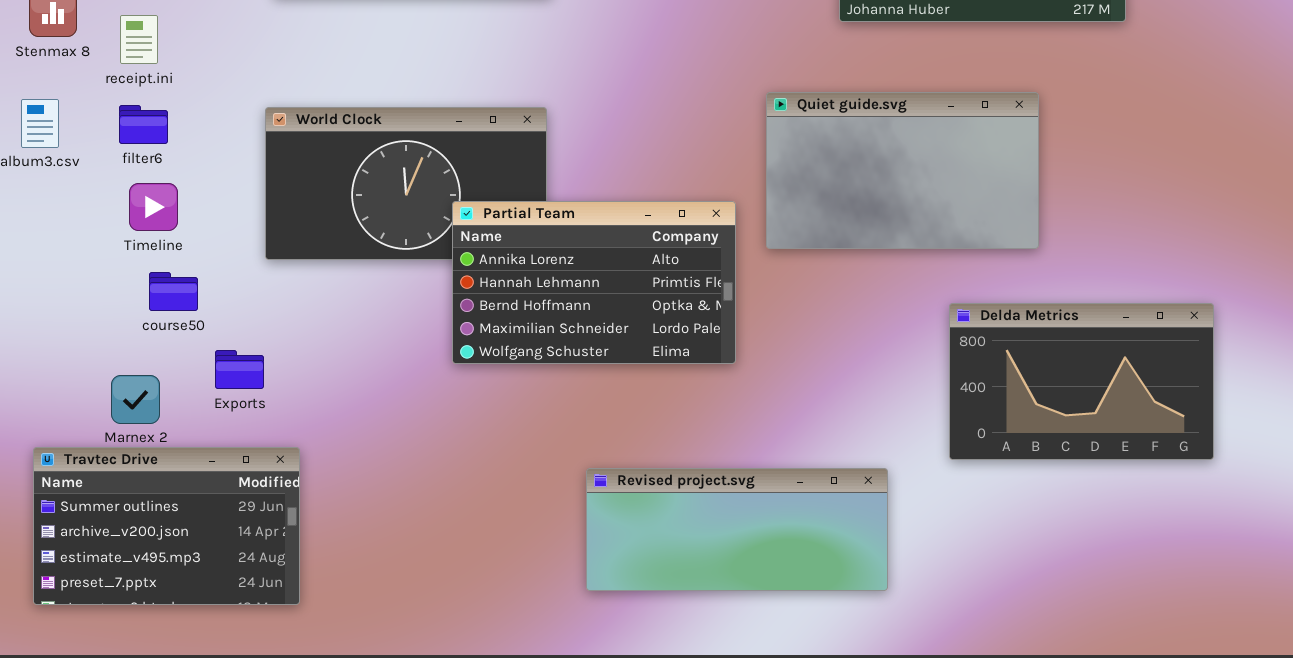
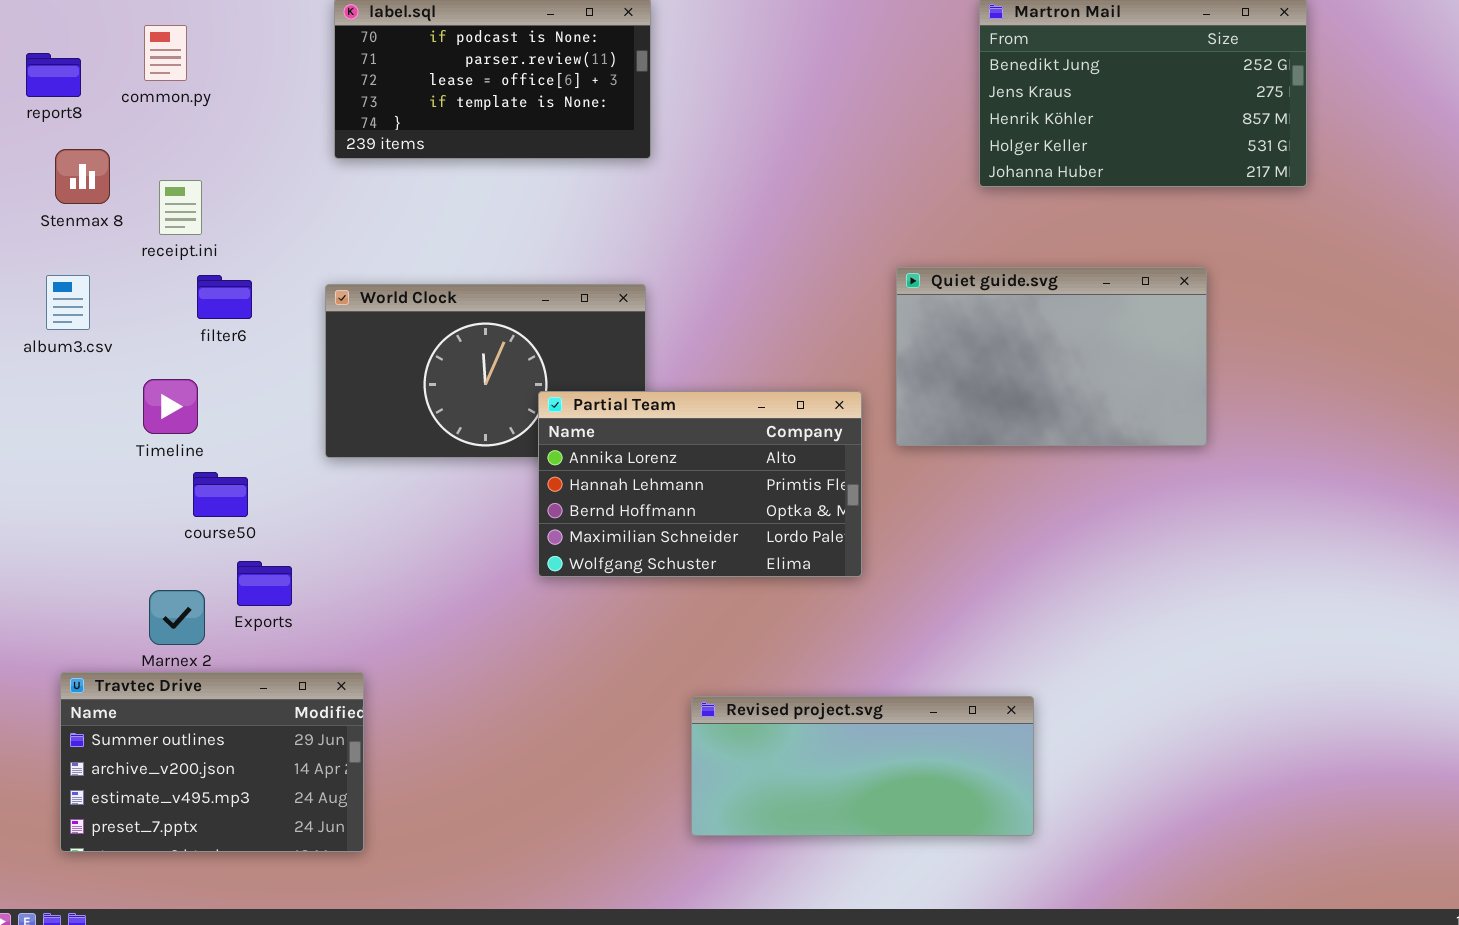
filter6: [119,105,168,144] -> [197,275,252,319], moved
Timeline: [129,183,178,231] -> [143,379,198,434], moved
Delda Metrics: [949,303,1214,460] -> none, closed
Exports: [215,350,264,389] -> [237,561,292,606], moved

